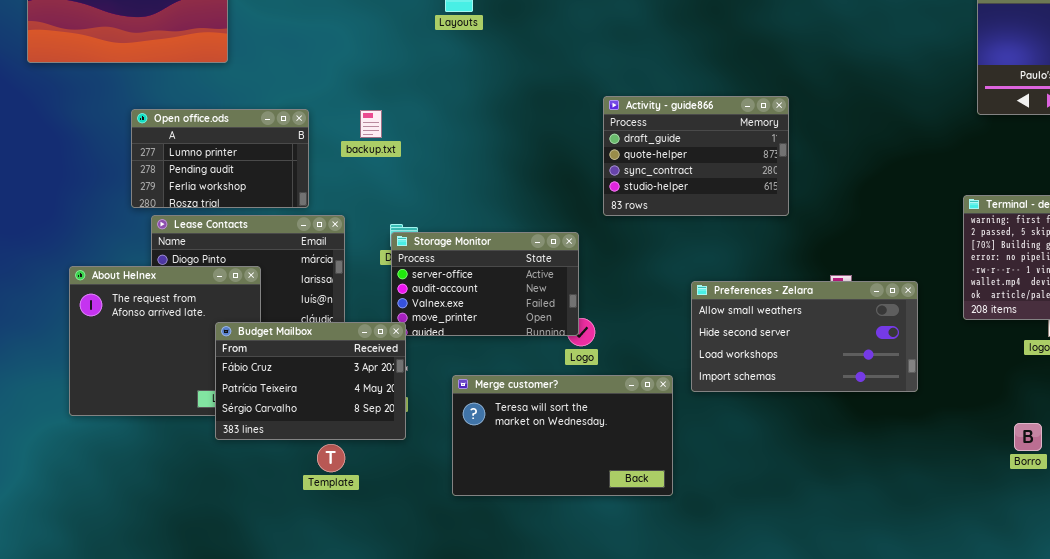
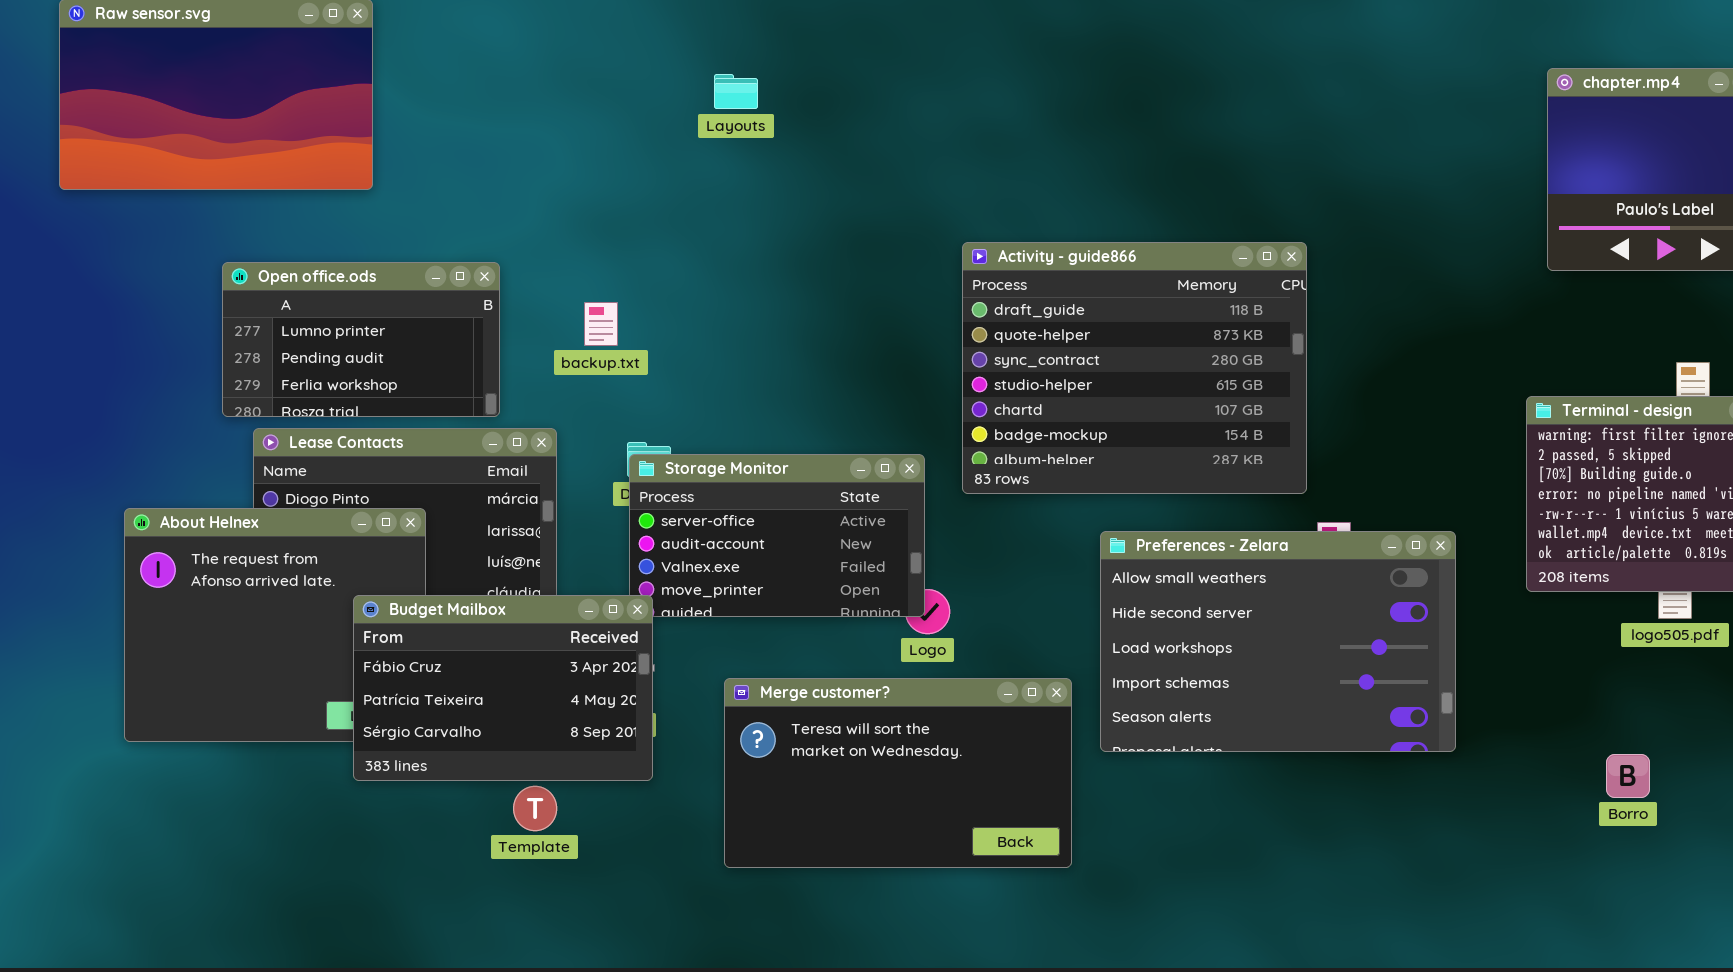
Activity - guide866: [603,96,789,216] -> [962,242,1307,494], resized
backup.txt: [360,110,382,138] -> [584,302,618,346], moved
Preferences - Zelara: [691,281,918,392] -> [1100,531,1456,752], resized

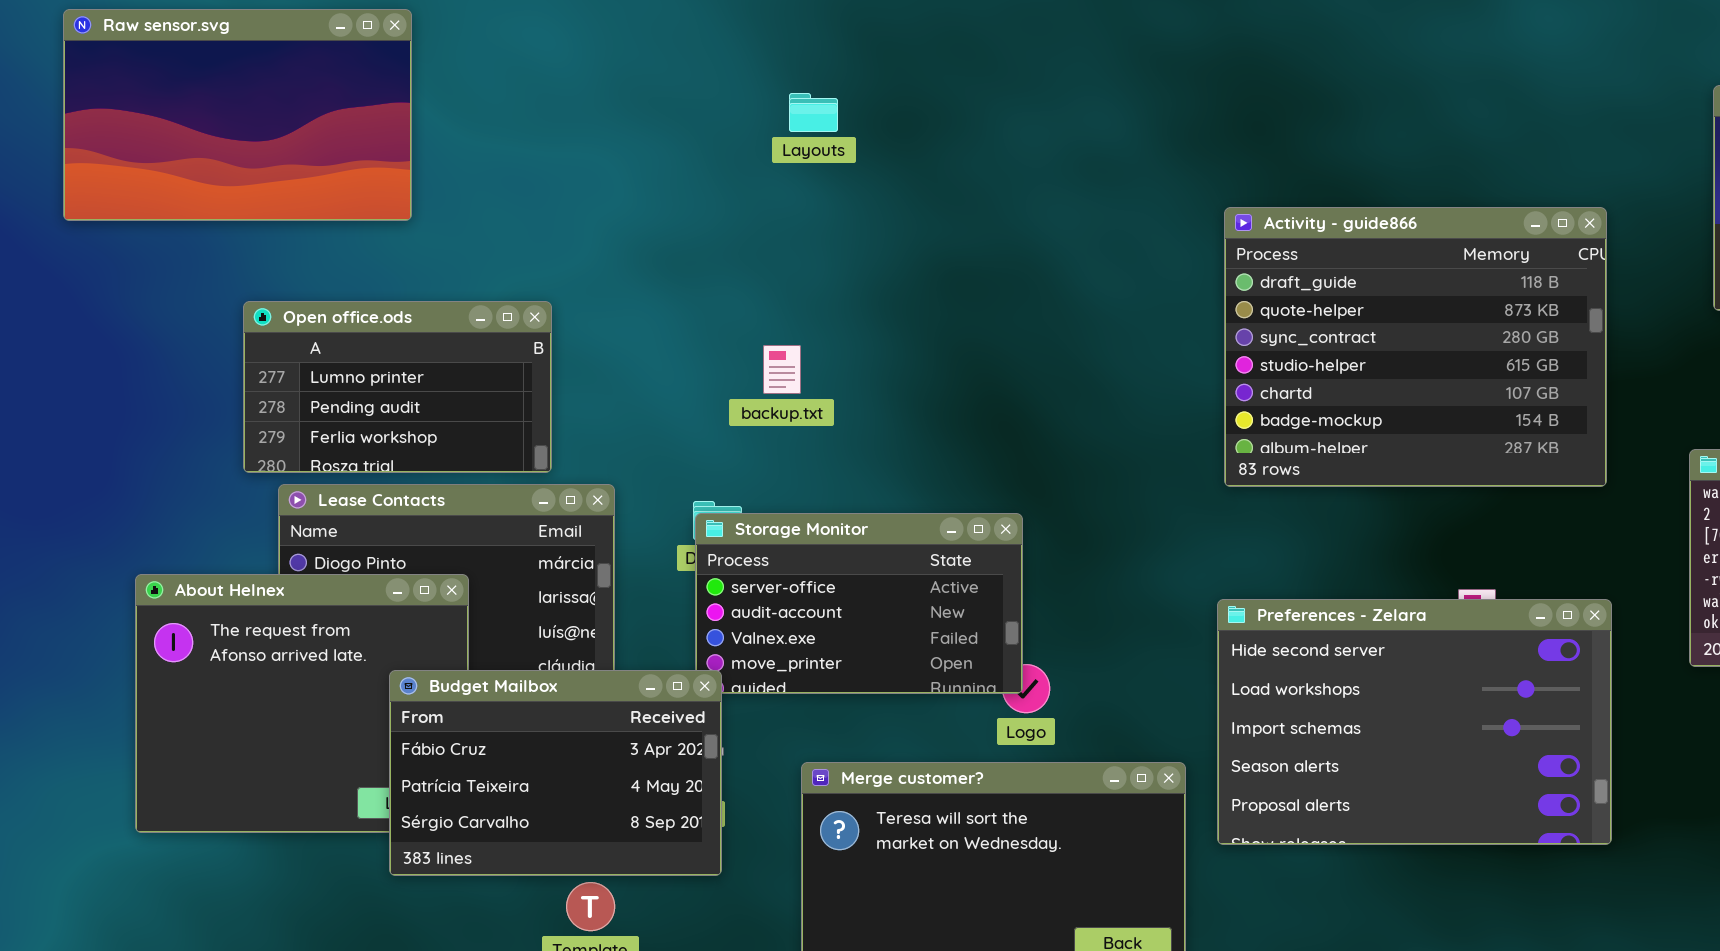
Activity - guide866: [962,242,1307,494] -> [1224,207,1607,487], moved
backup.txt: [584,302,618,346] -> [763,345,801,394], moved
Preferences - Zelara: [1100,531,1456,752] -> [1217,599,1612,845], scrolled down 1 row

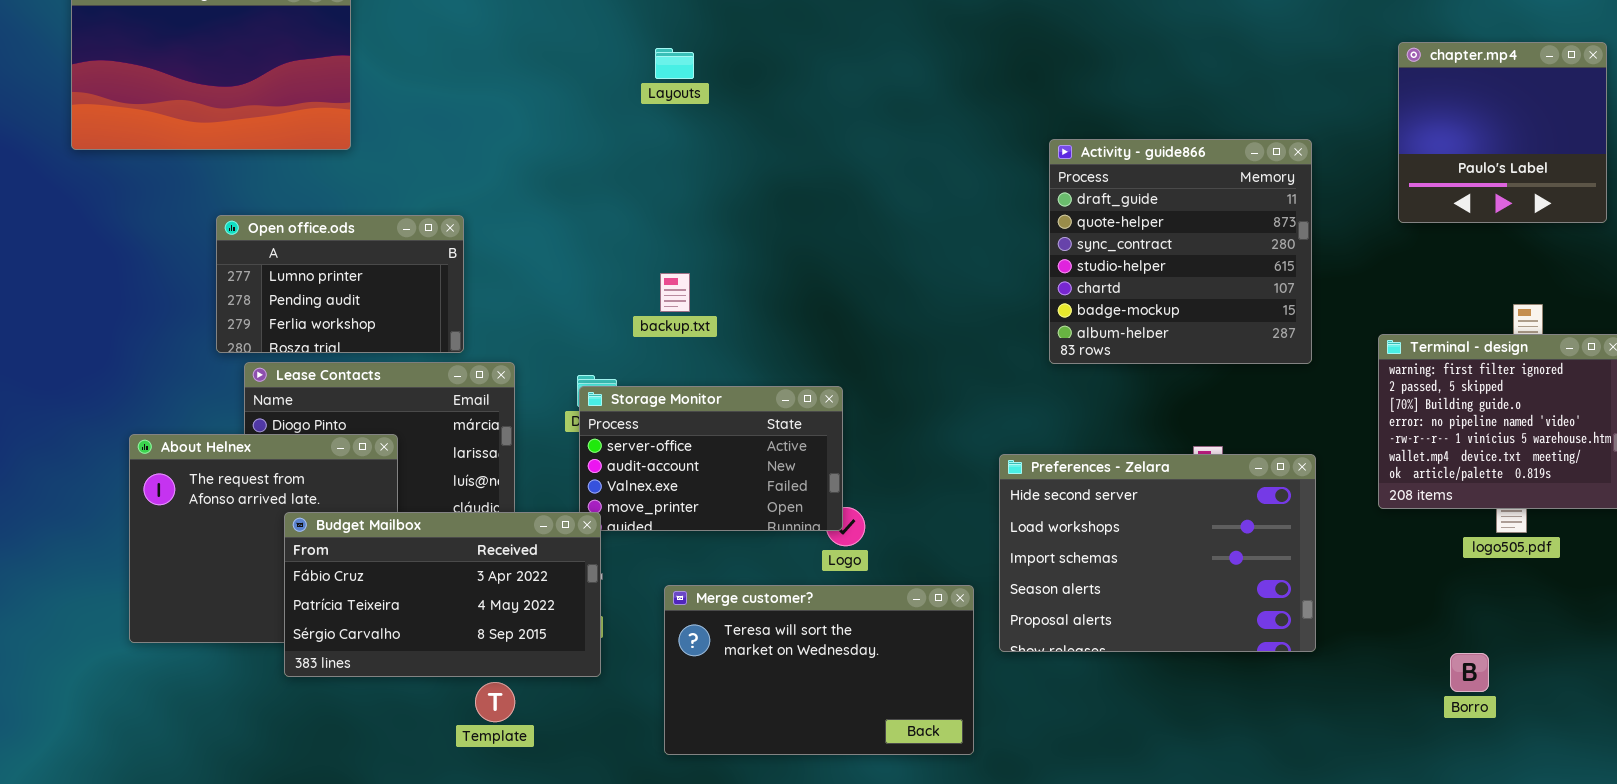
Activity - guide866: [1224,207,1607,487] -> [1049,139,1312,364], resized
backup.txt: [763,345,801,394] -> [660,273,690,312], moved
Budget Mailbox: [389,670,722,876] -> [284,512,601,677], resized

